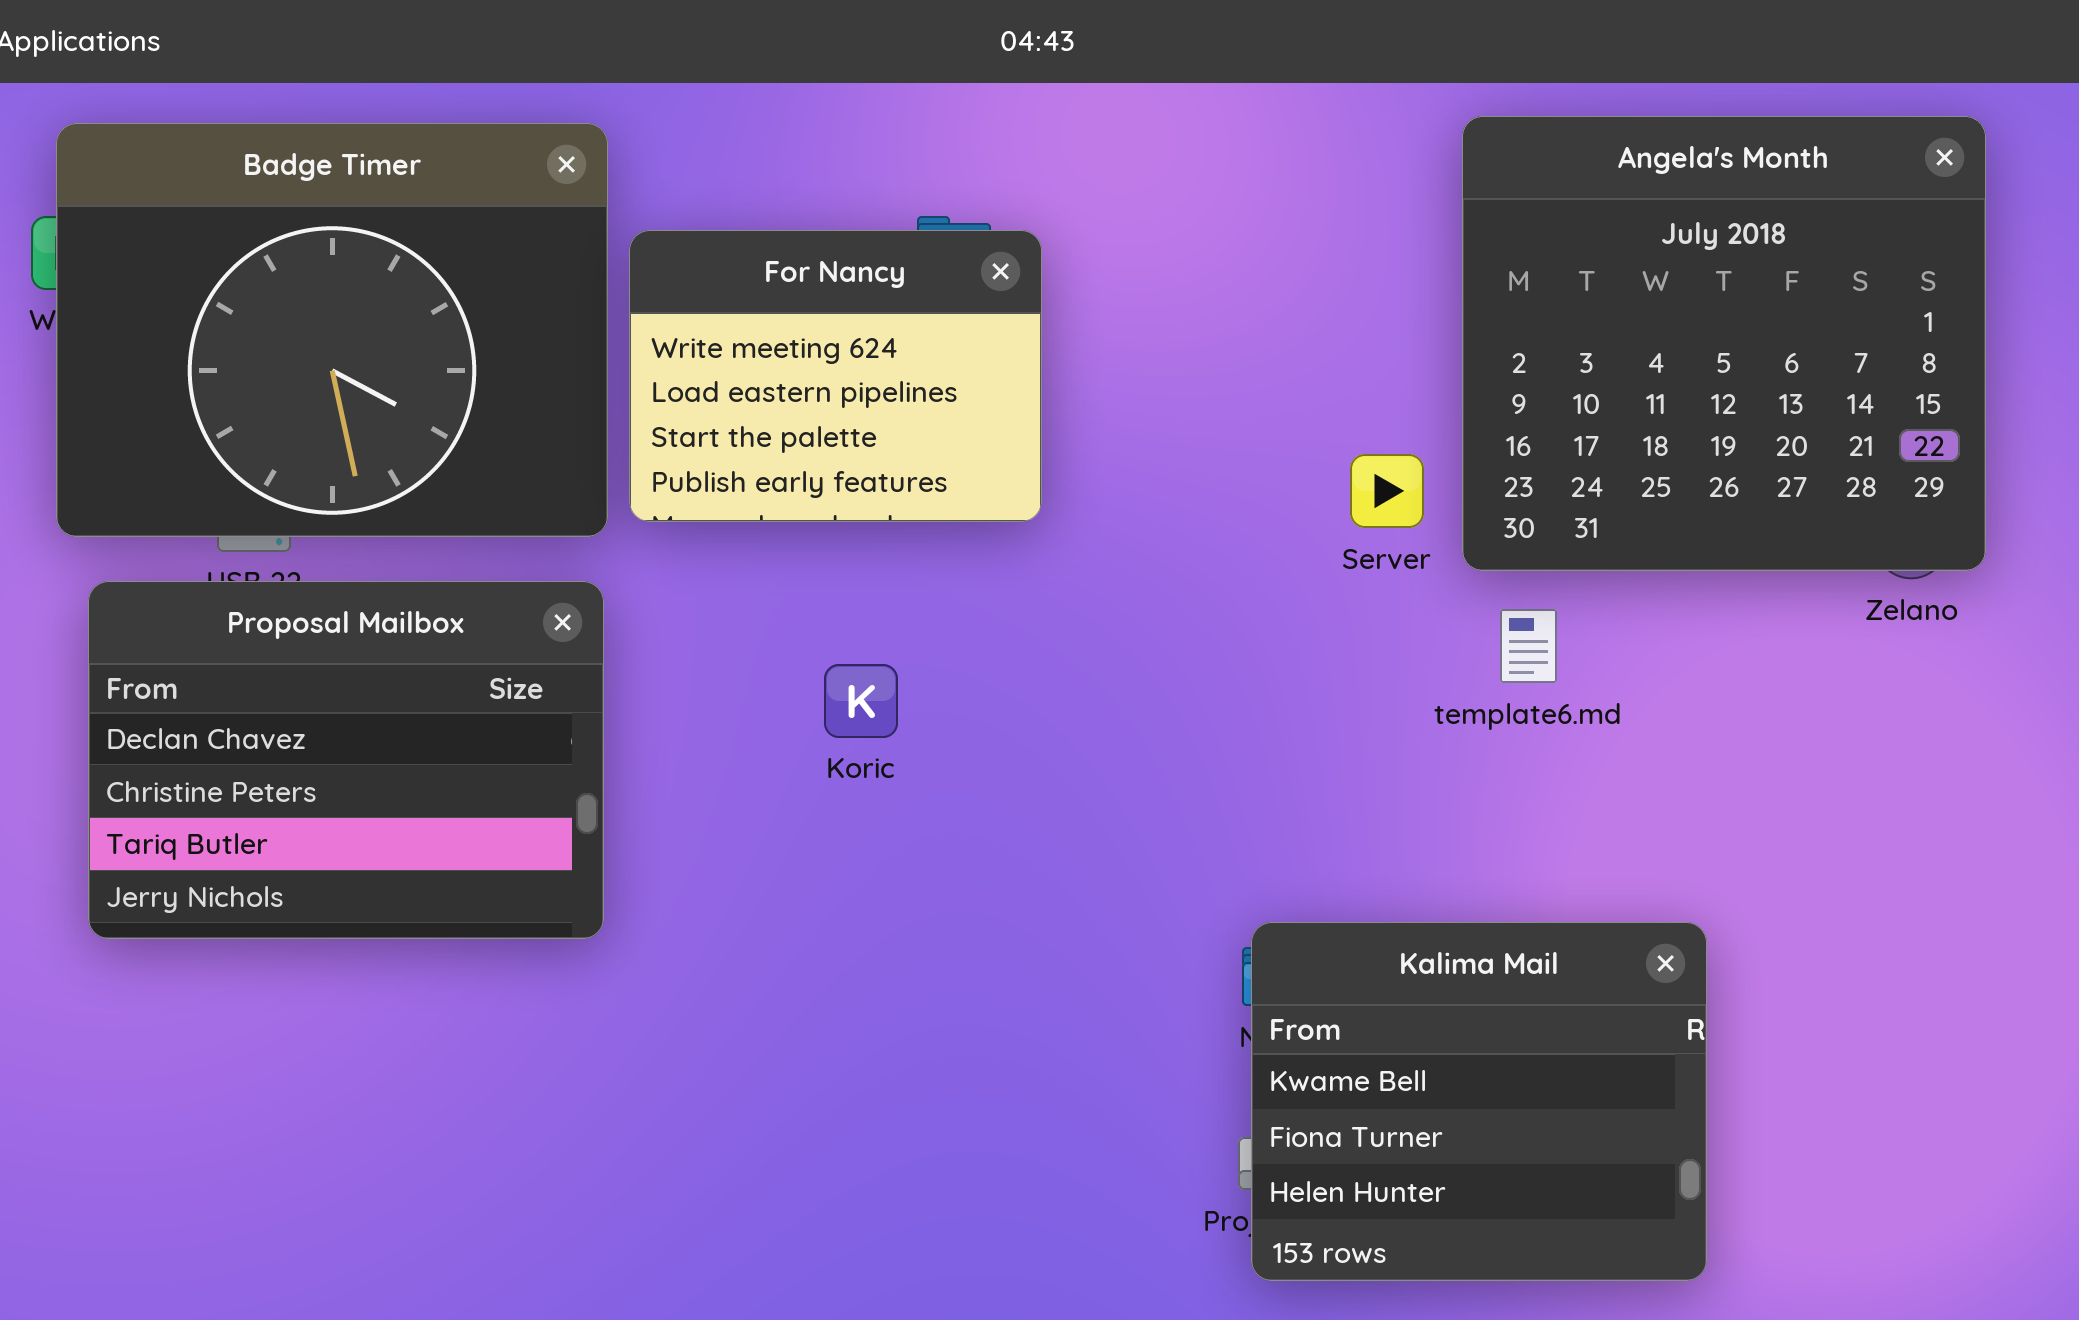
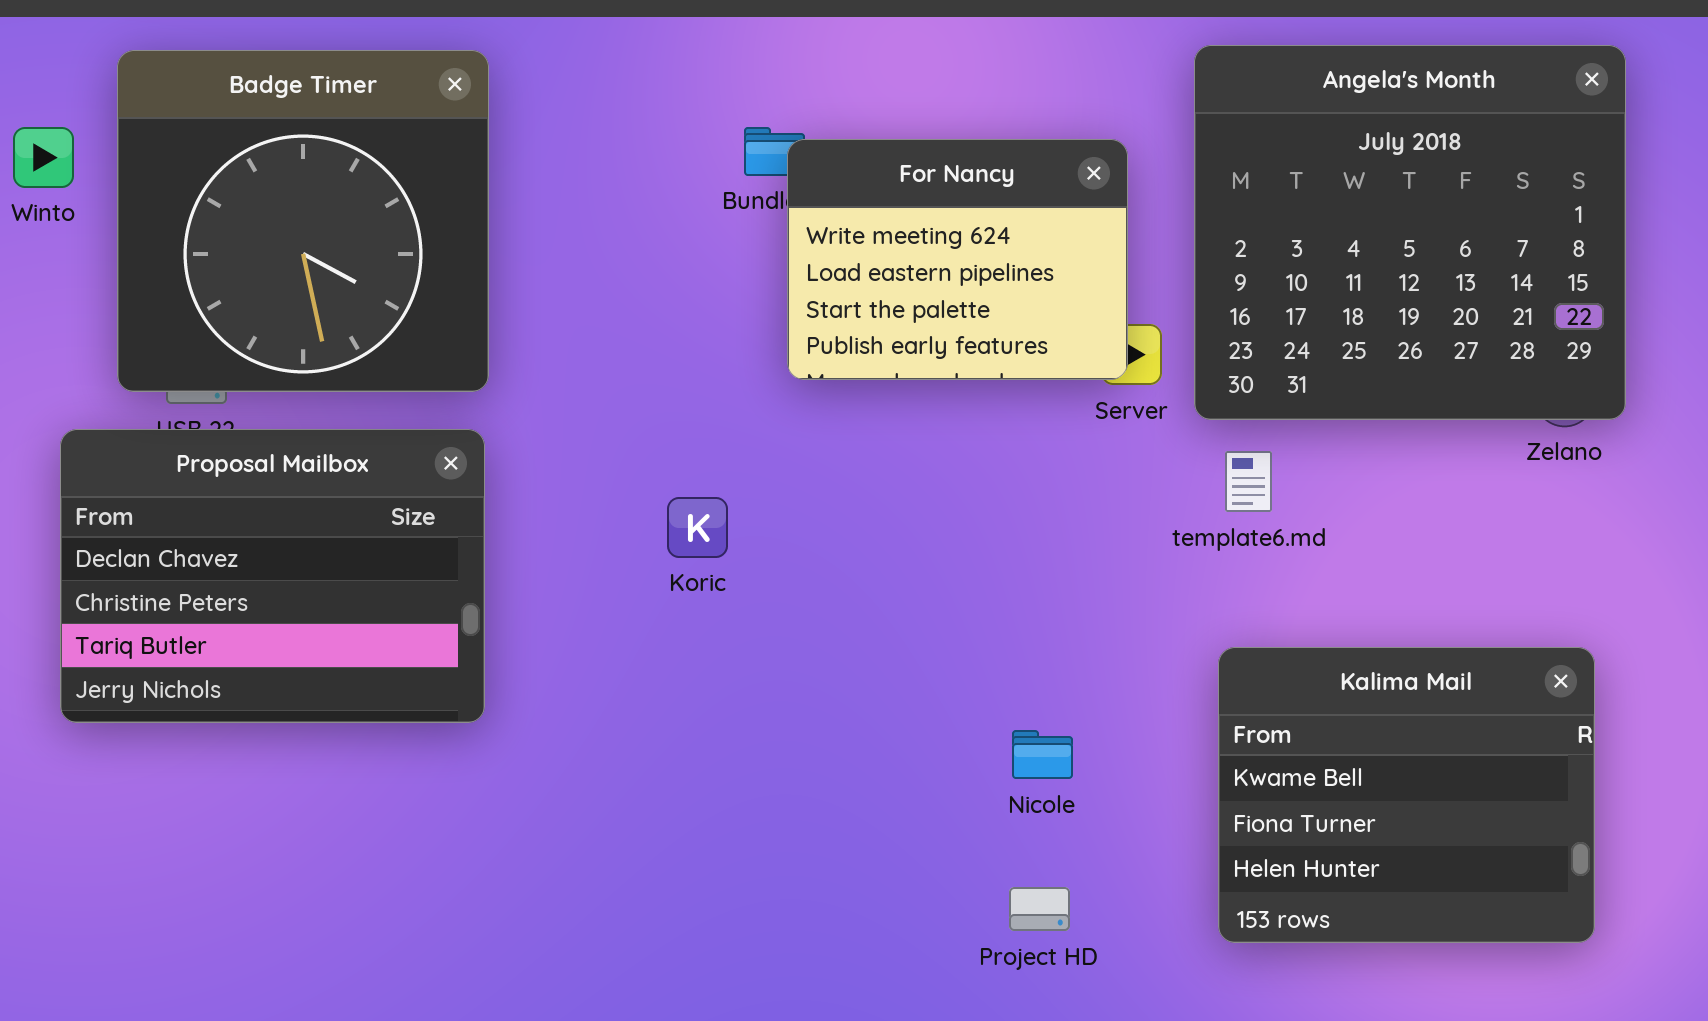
Badge Timer: [56,123,608,537] -> [117,50,489,392], resized
For Nancy: [629,230,1042,522] -> [787,139,1128,380], moved
Kalima Mail: [1251,922,1707,1281] -> [1218,647,1595,943], moved

